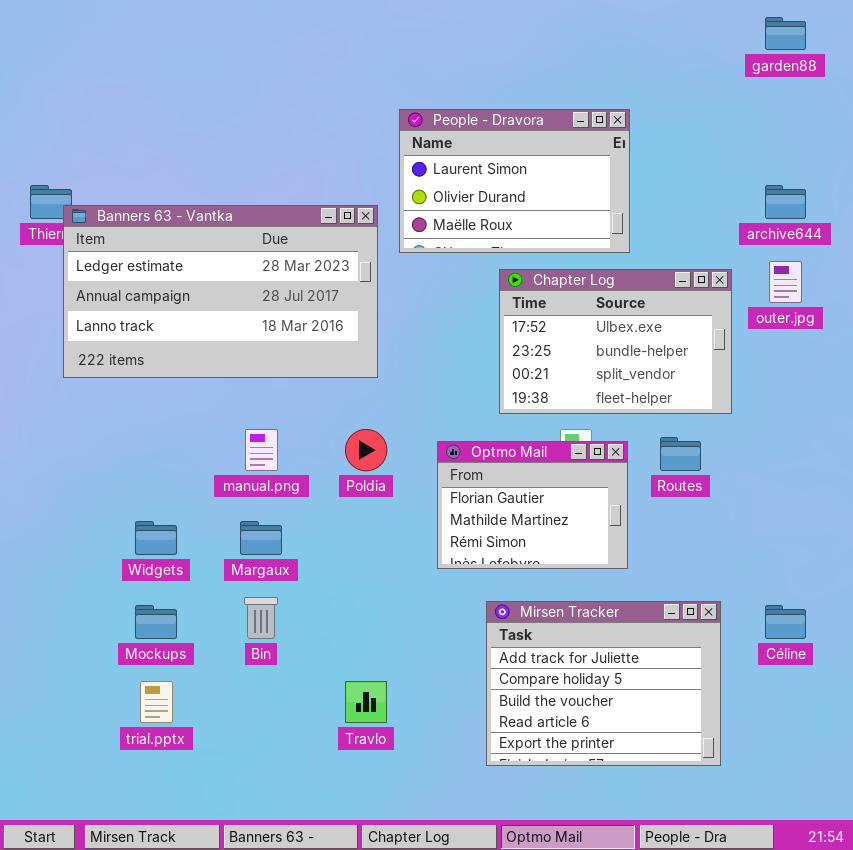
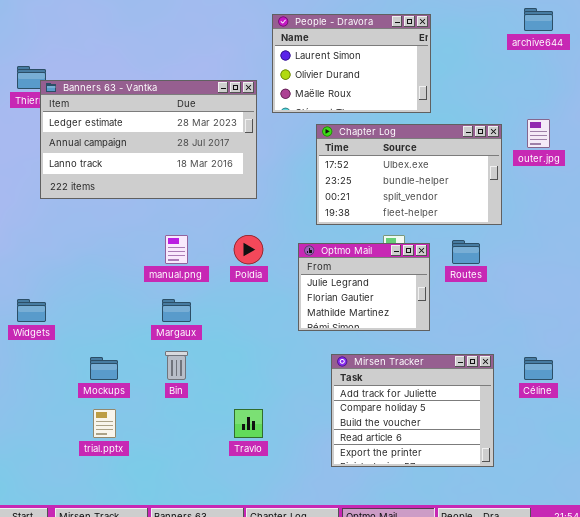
archive644: [765,185,806,219] -> [524,8,553,31], moved
Chapter Log: [499,269,732,414] -> [316,124,502,225], resized
Optmo Mail: [437,441,628,569] -> [298,243,430,331], scrolled up 1 row
Widgets: [135,521,177,555] -> [17,299,46,322], moved

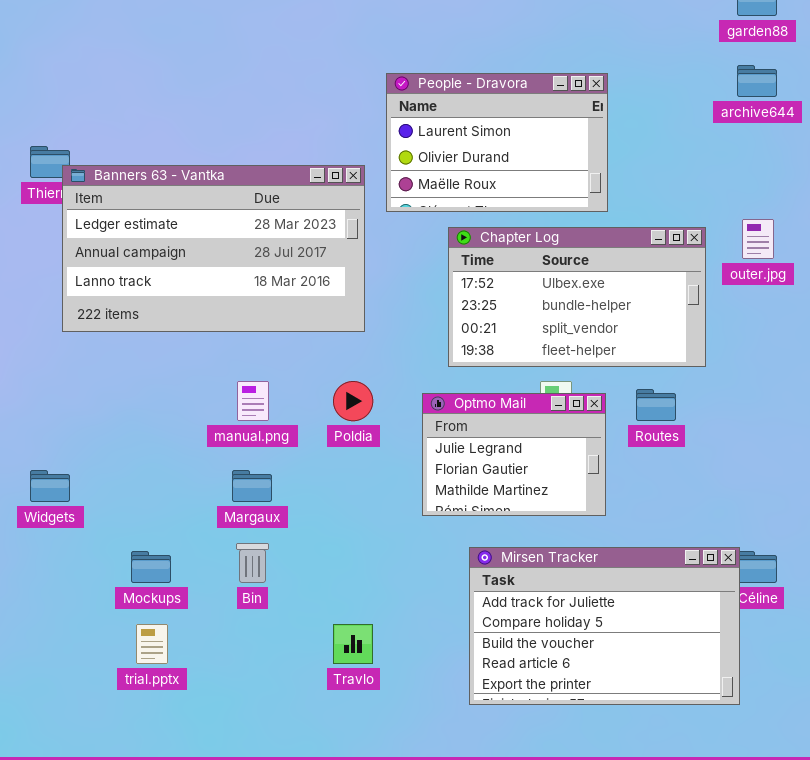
Mirsen Tracker: [331,354,494,467] -> [469,547,740,705], resized

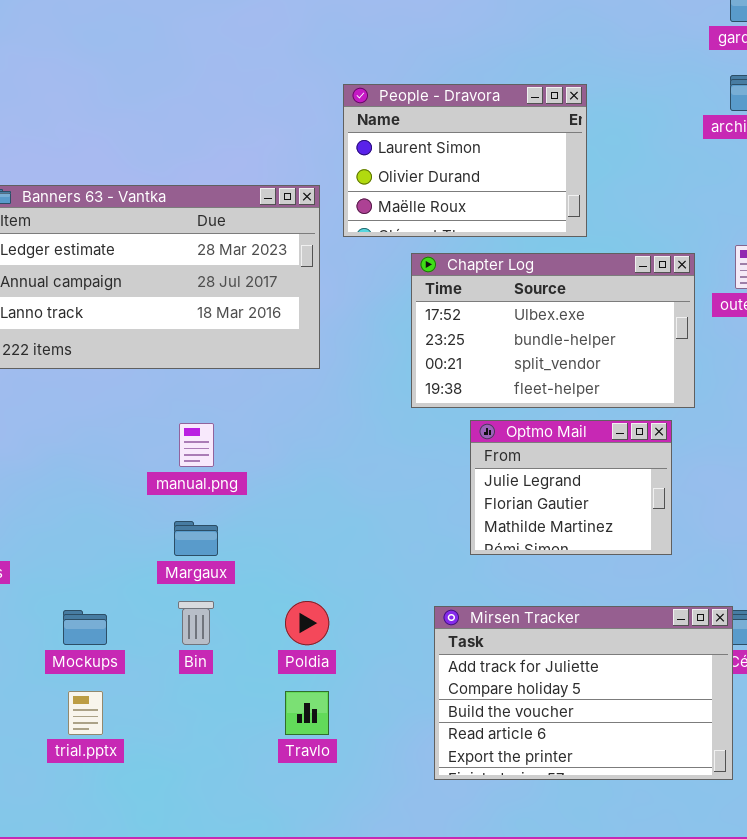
Poldia: [333,381,373,421] -> [285,601,329,645], moved
Optmo Mail: [422,393,606,516] -> [470,420,672,555], moved

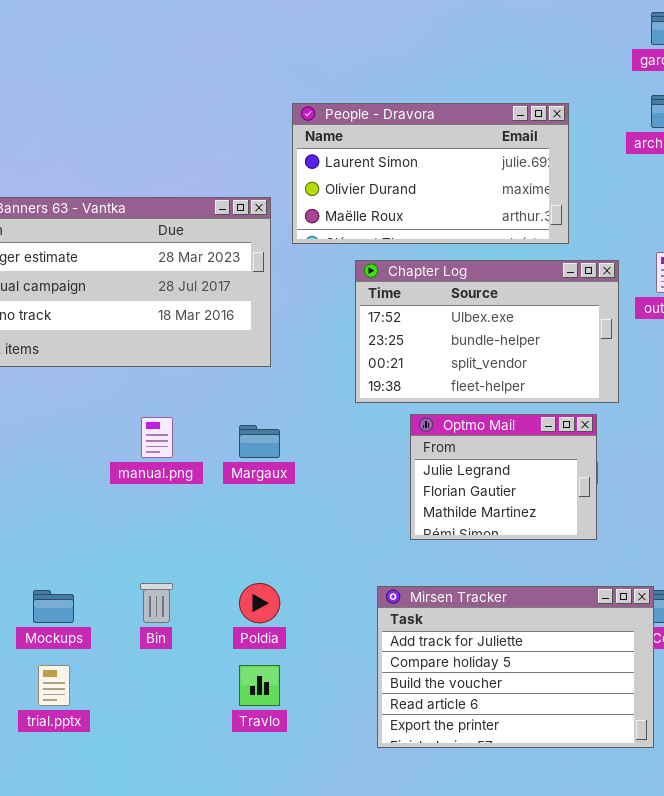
People - Dravora: [343,84,587,237] -> [292,103,569,244], resized
Margaux: [174,521,218,556] -> [239,425,280,458], moved

